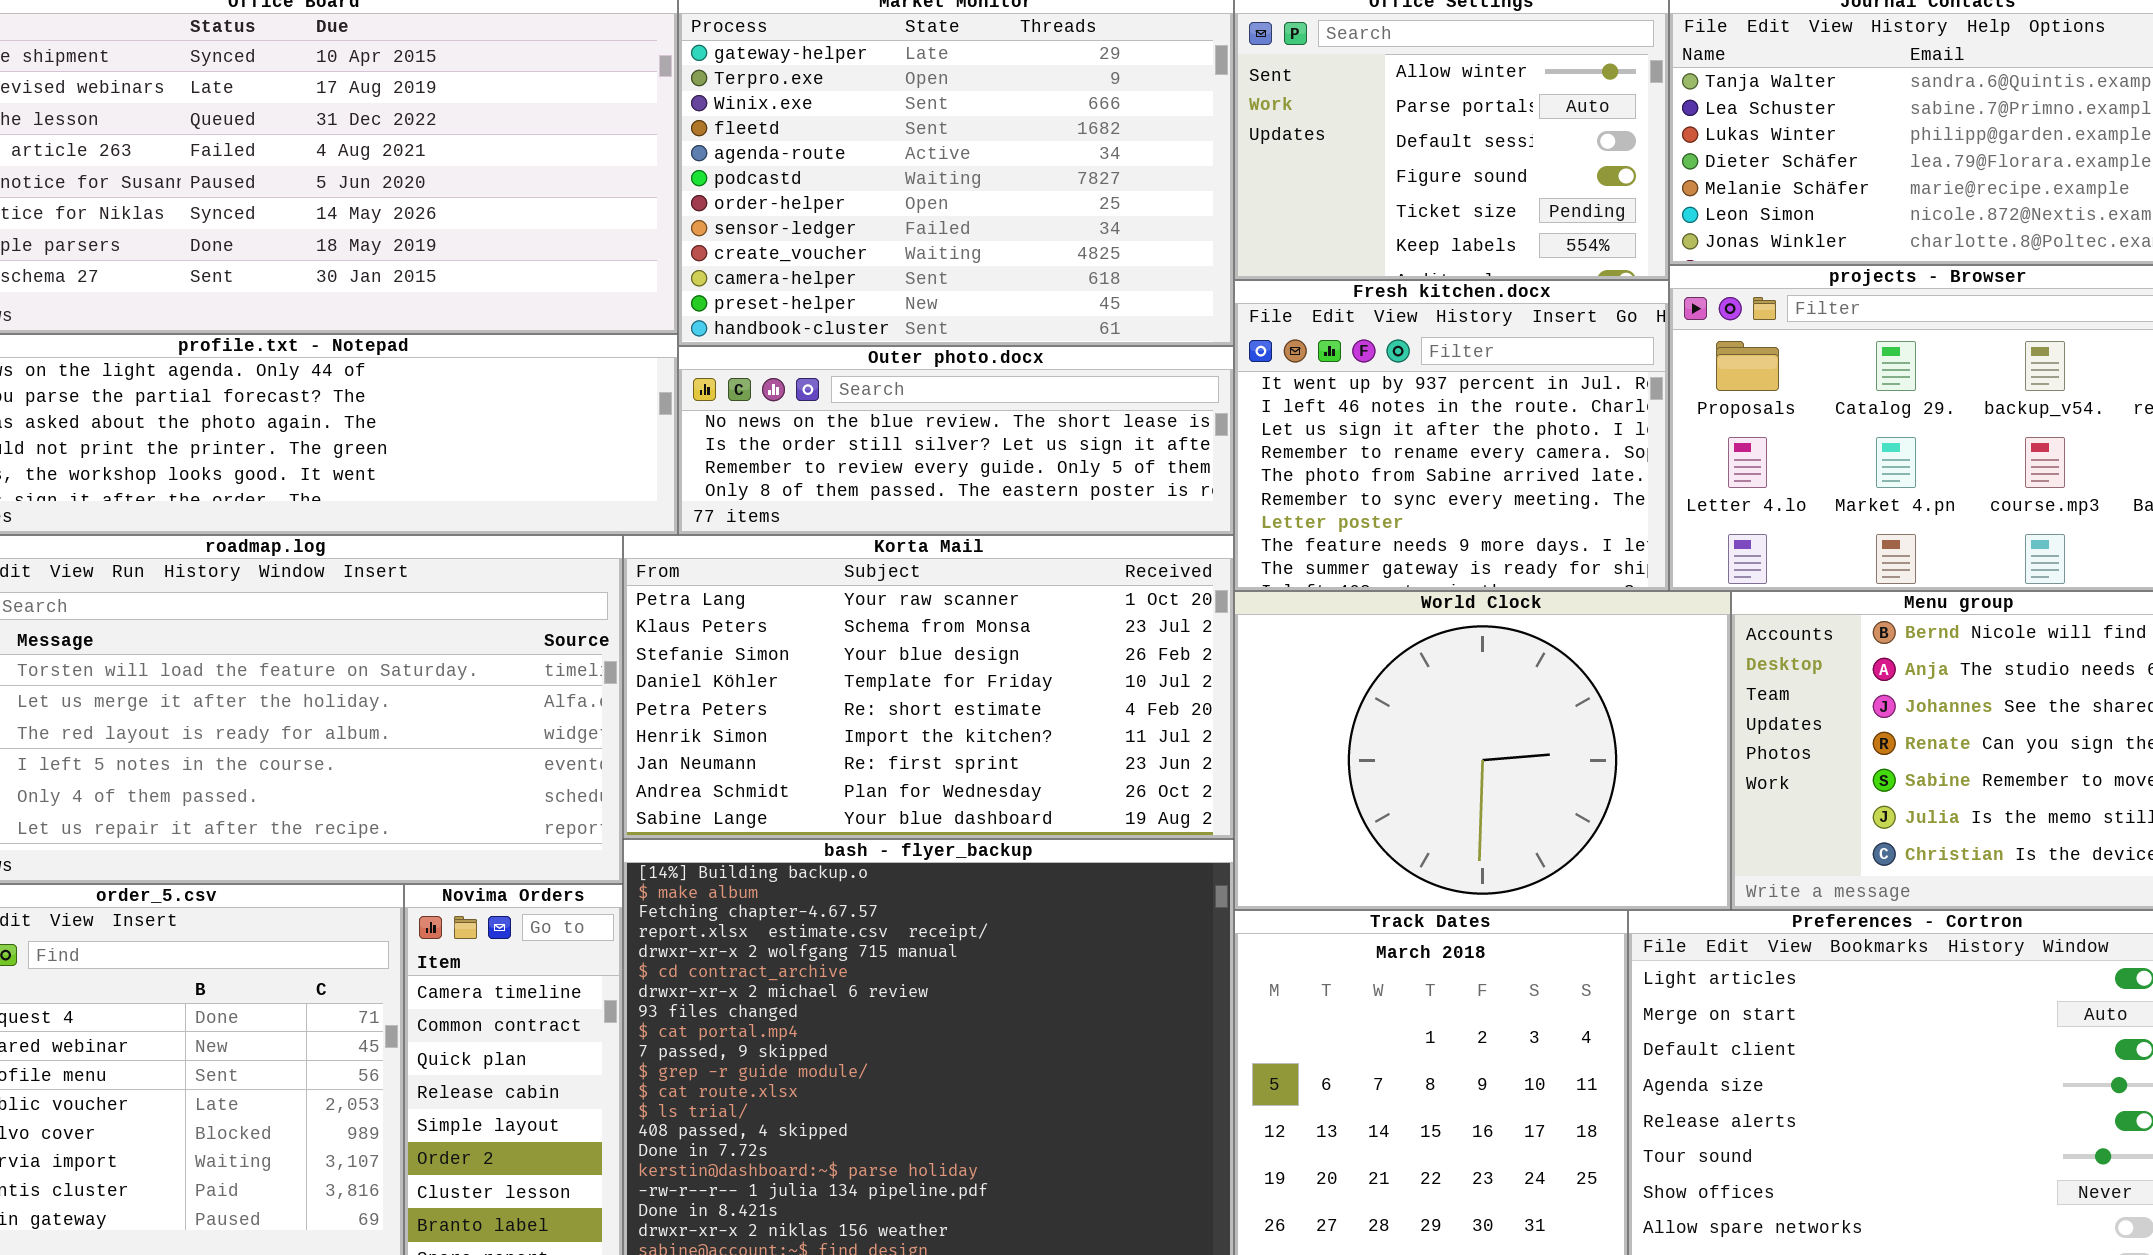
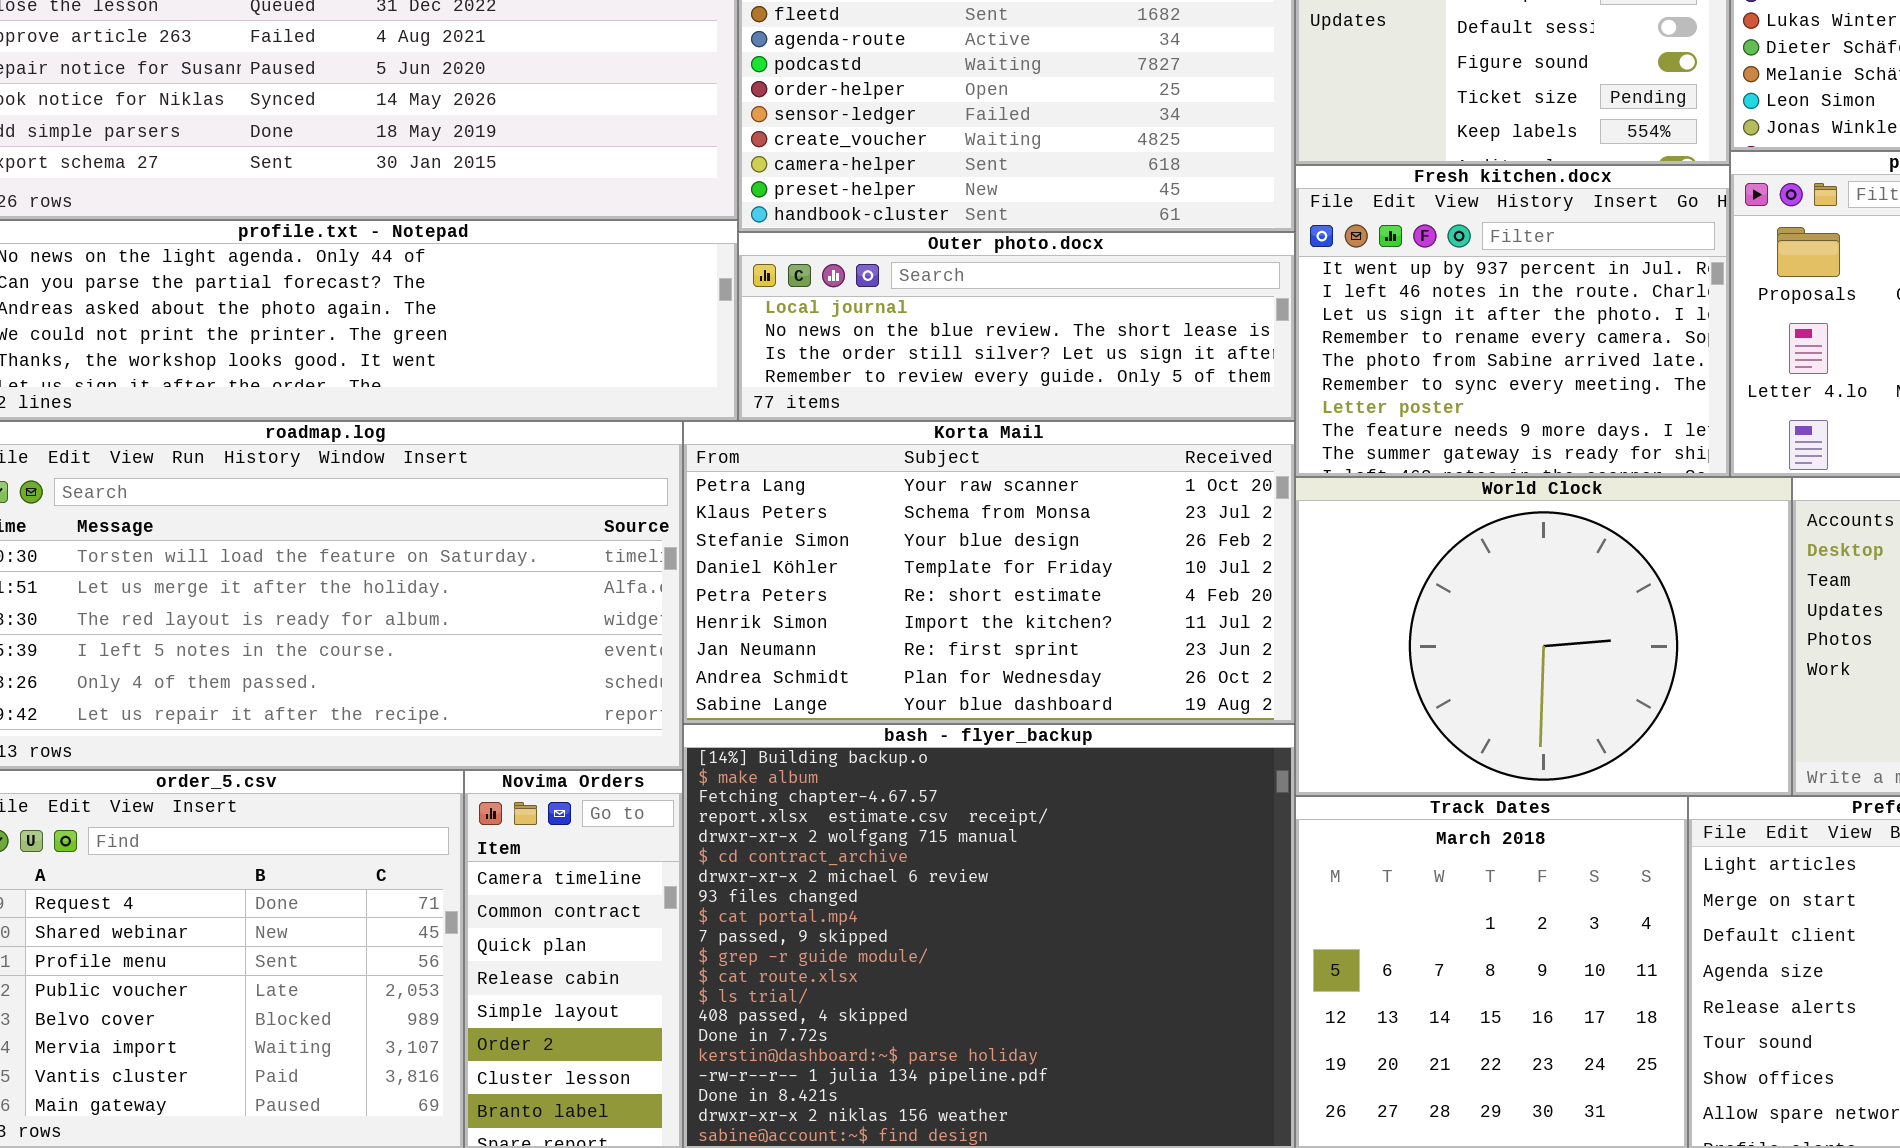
Outer photo.docx: [678,346,1234,535] -> [738,232,1295,421], scrolled up 1 row

